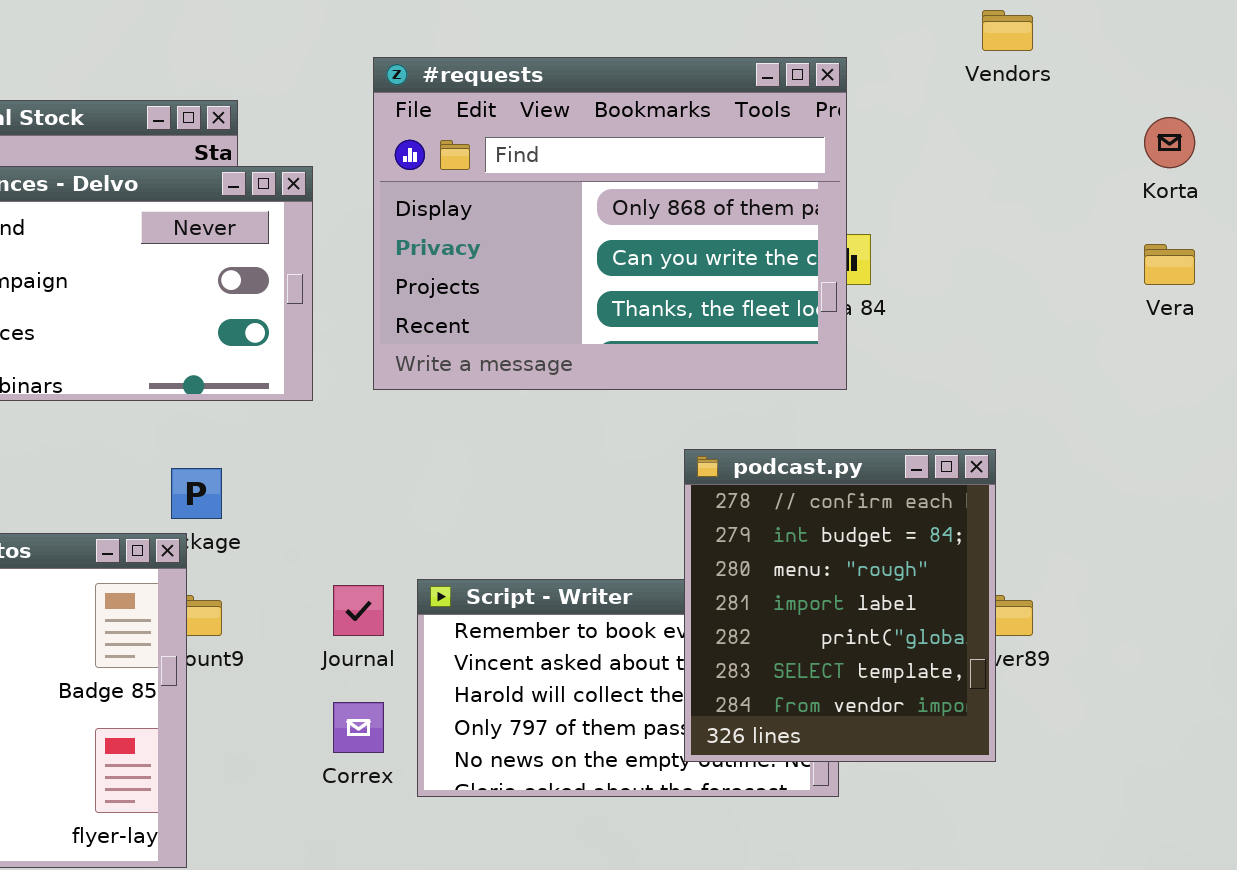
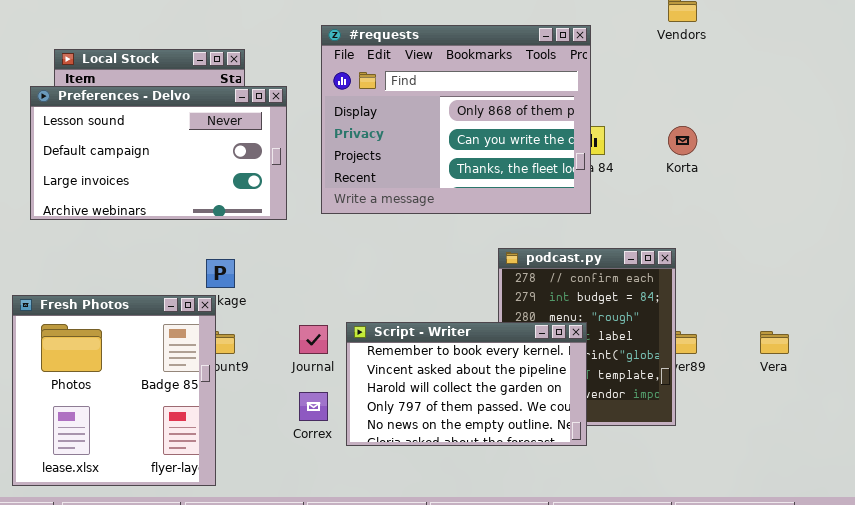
Korta: [1144,117,1195,168] -> [668,126,697,155], moved
Vera: [1144,244,1195,285] -> [760,331,789,354], moved
Script - Writer: [417,579,839,797] -> [346,322,587,446], raised

